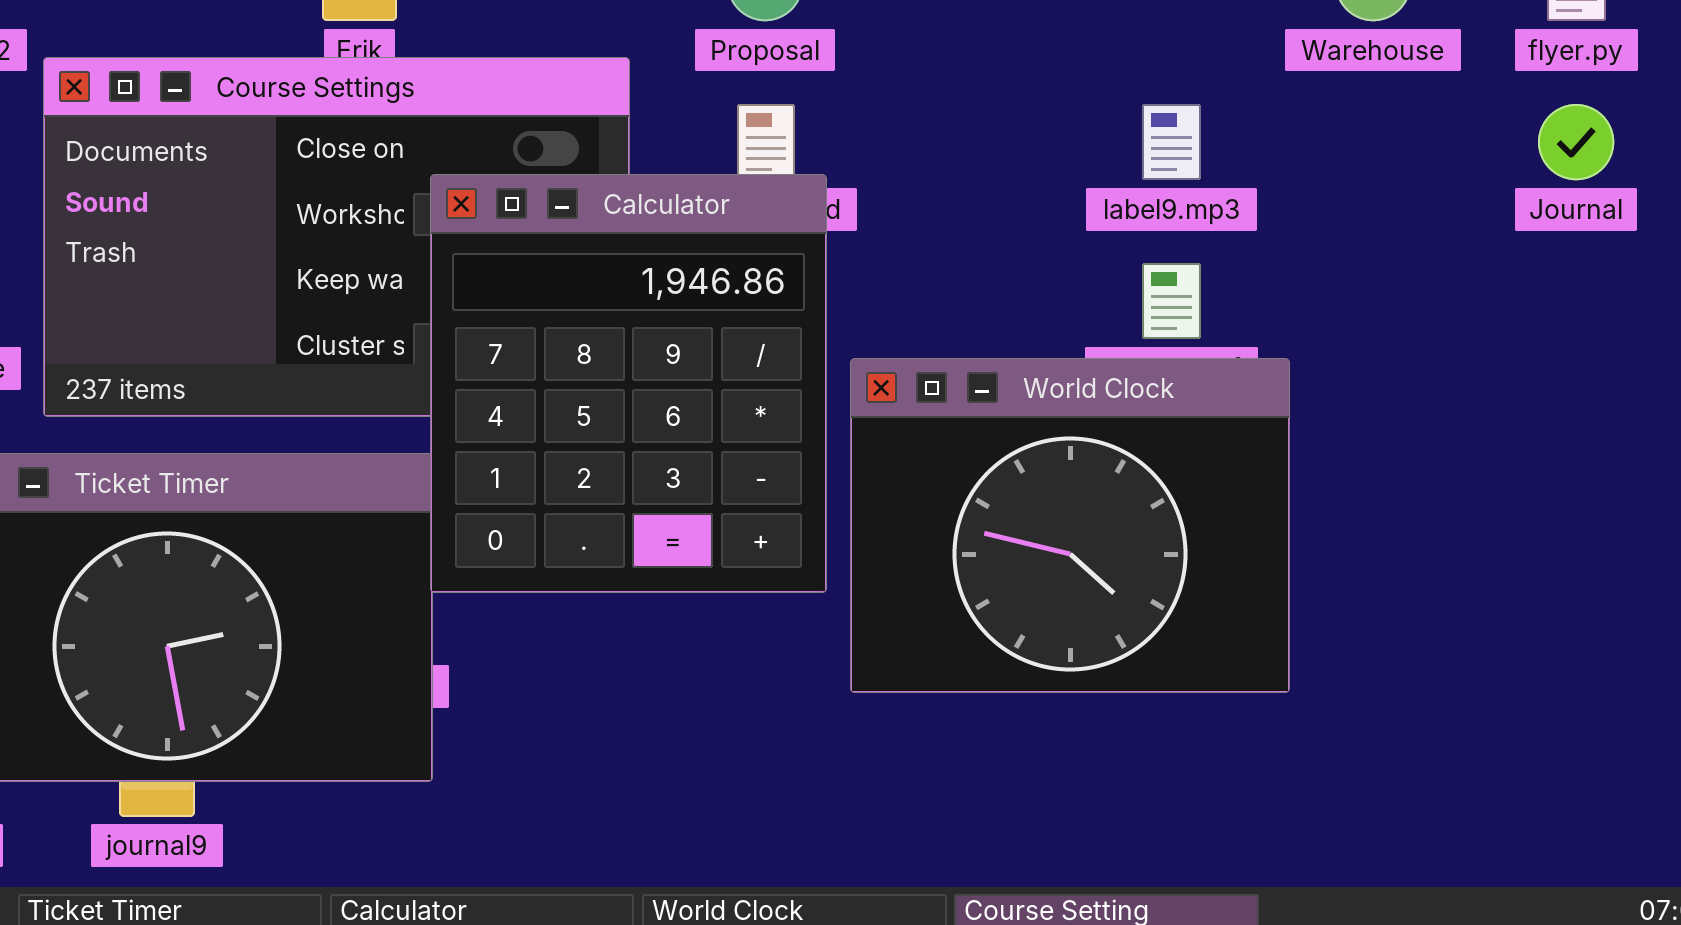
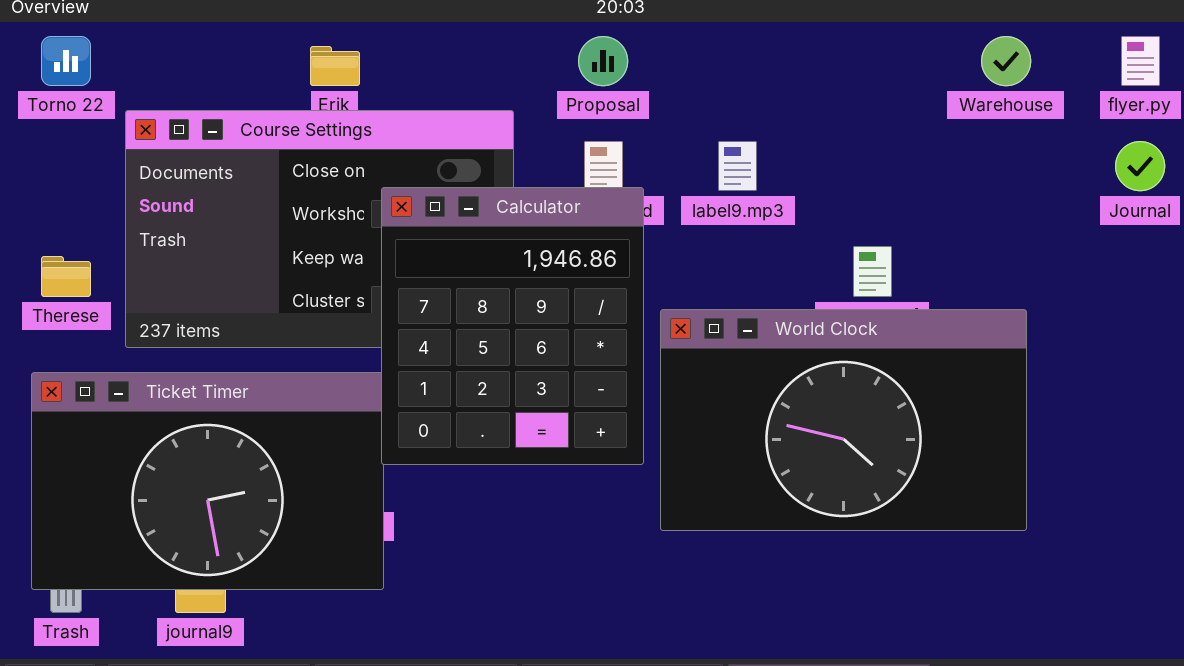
label9.mp3: [1142,104,1201,180] -> [718,141,757,191], moved
World Clock: [850,358,1290,693] -> [660,309,1027,531], resized

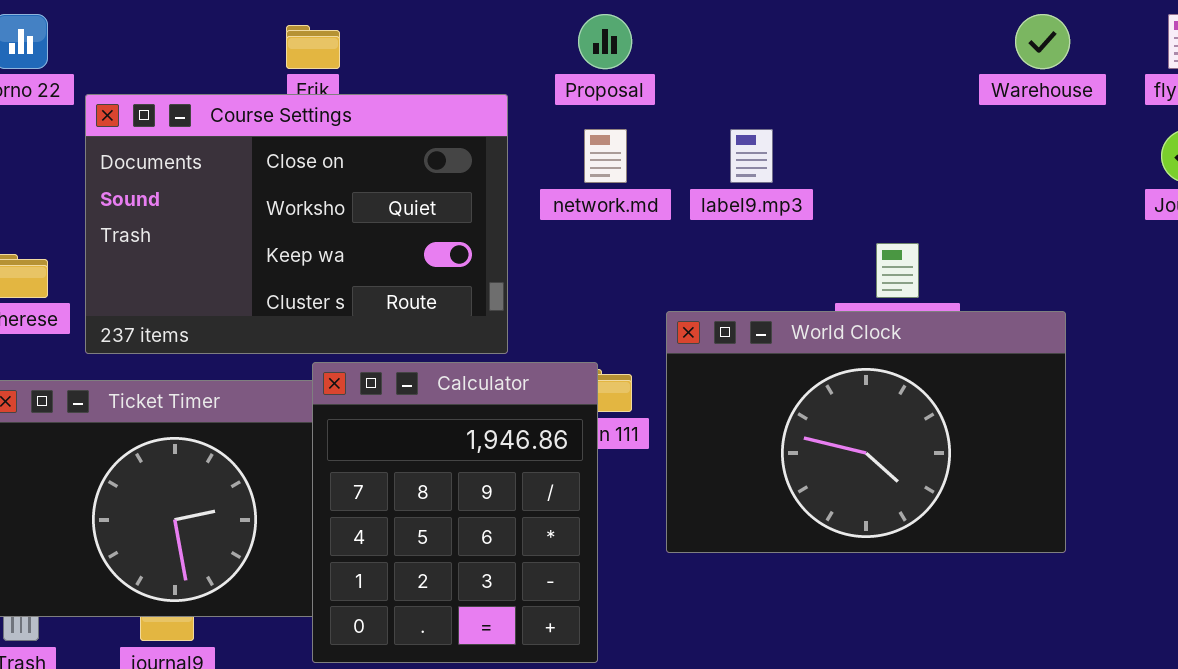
Calculator: [381,187,644,465] -> [312,362,598,663], moved

